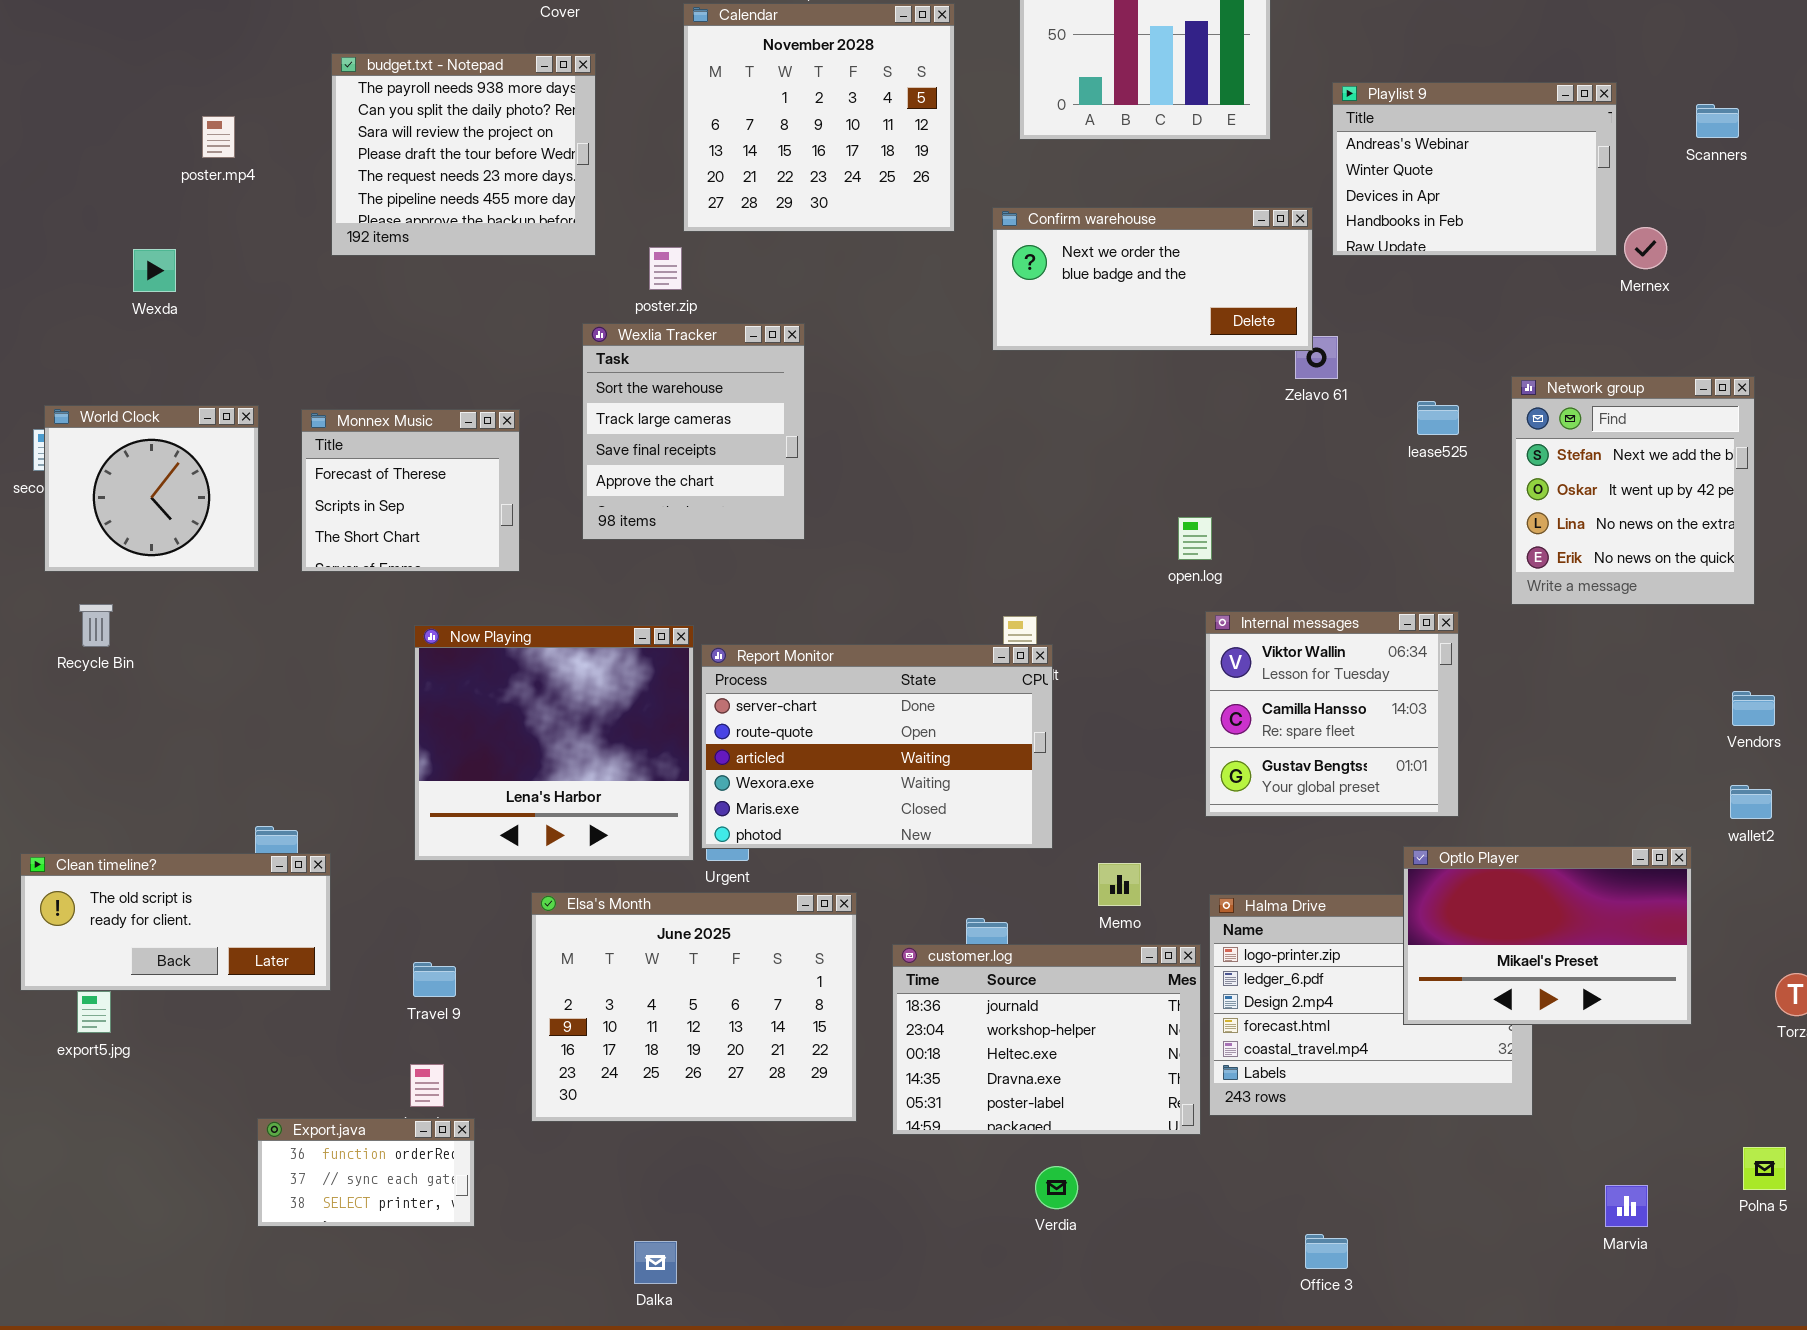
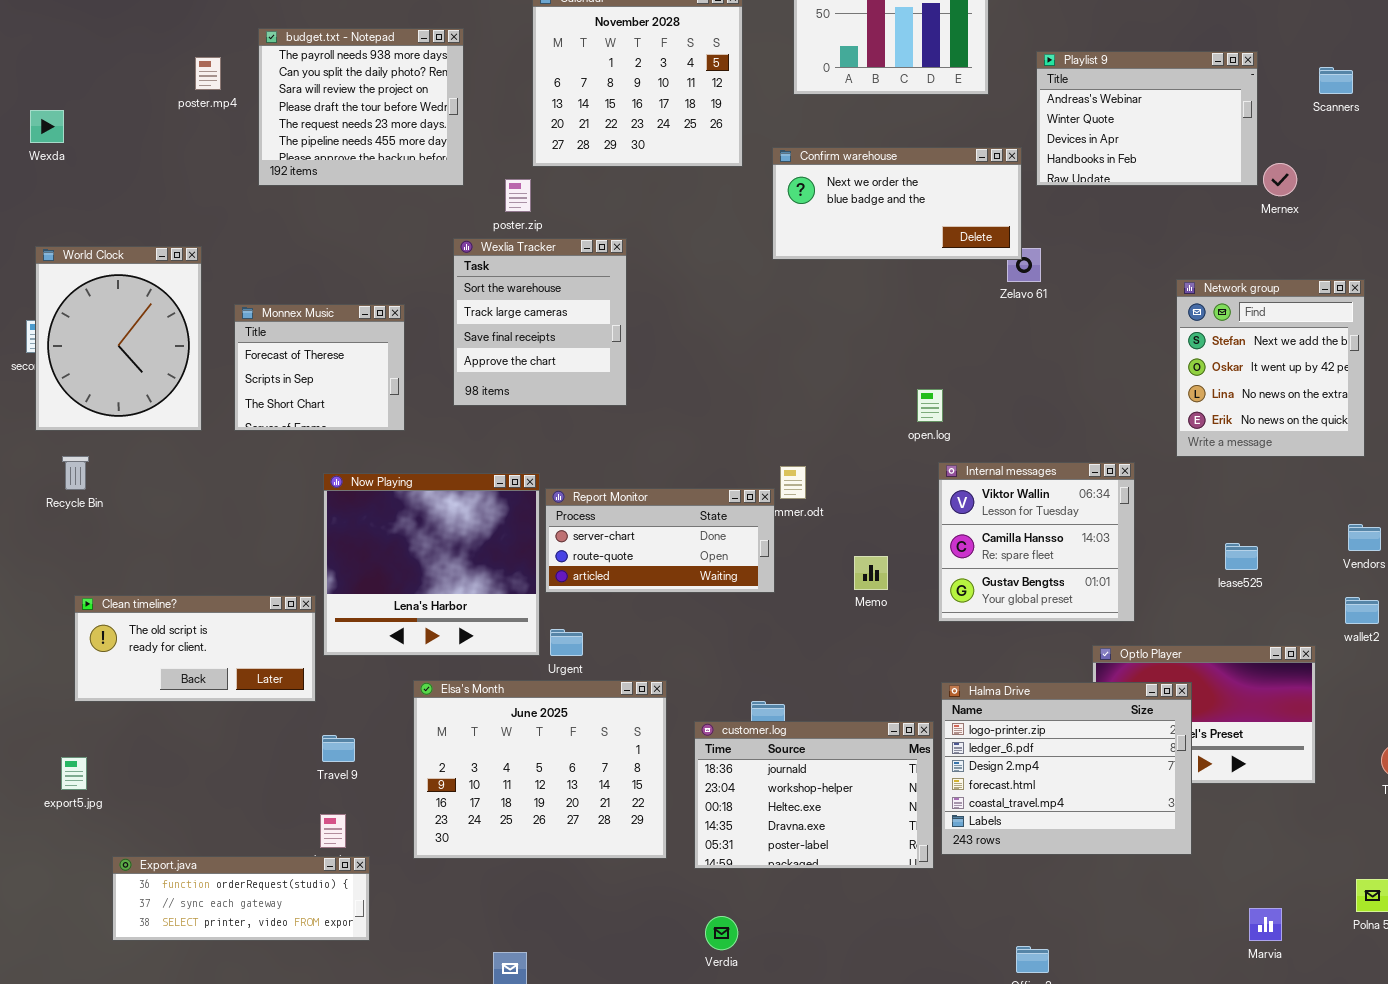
poster.mp4: [202,116,235,158] -> [195,57,221,90], moved
Wexda: [133,249,176,292] -> [30,110,64,143], moved
lease525: [1417,401,1459,435] -> [1225,543,1258,570], moved
World Clock: [44,405,259,572] -> [35,246,202,431], resized
Report Monitor: [701,644,1053,849] -> [545,488,775,593], resized
Clean timeline?: [20,853,331,991] -> [74,595,316,702], moved
Memo: [1098,863,1141,906] -> [854,556,888,590], moved
Halma Drive: [1209,894,1533,1116] -> [941,682,1192,855], raised
Export.java: [257,1118,475,1227] -> [112,856,370,941], resized
Verdia: [1035,1166,1078,1209] -> [705,916,738,950], moved

